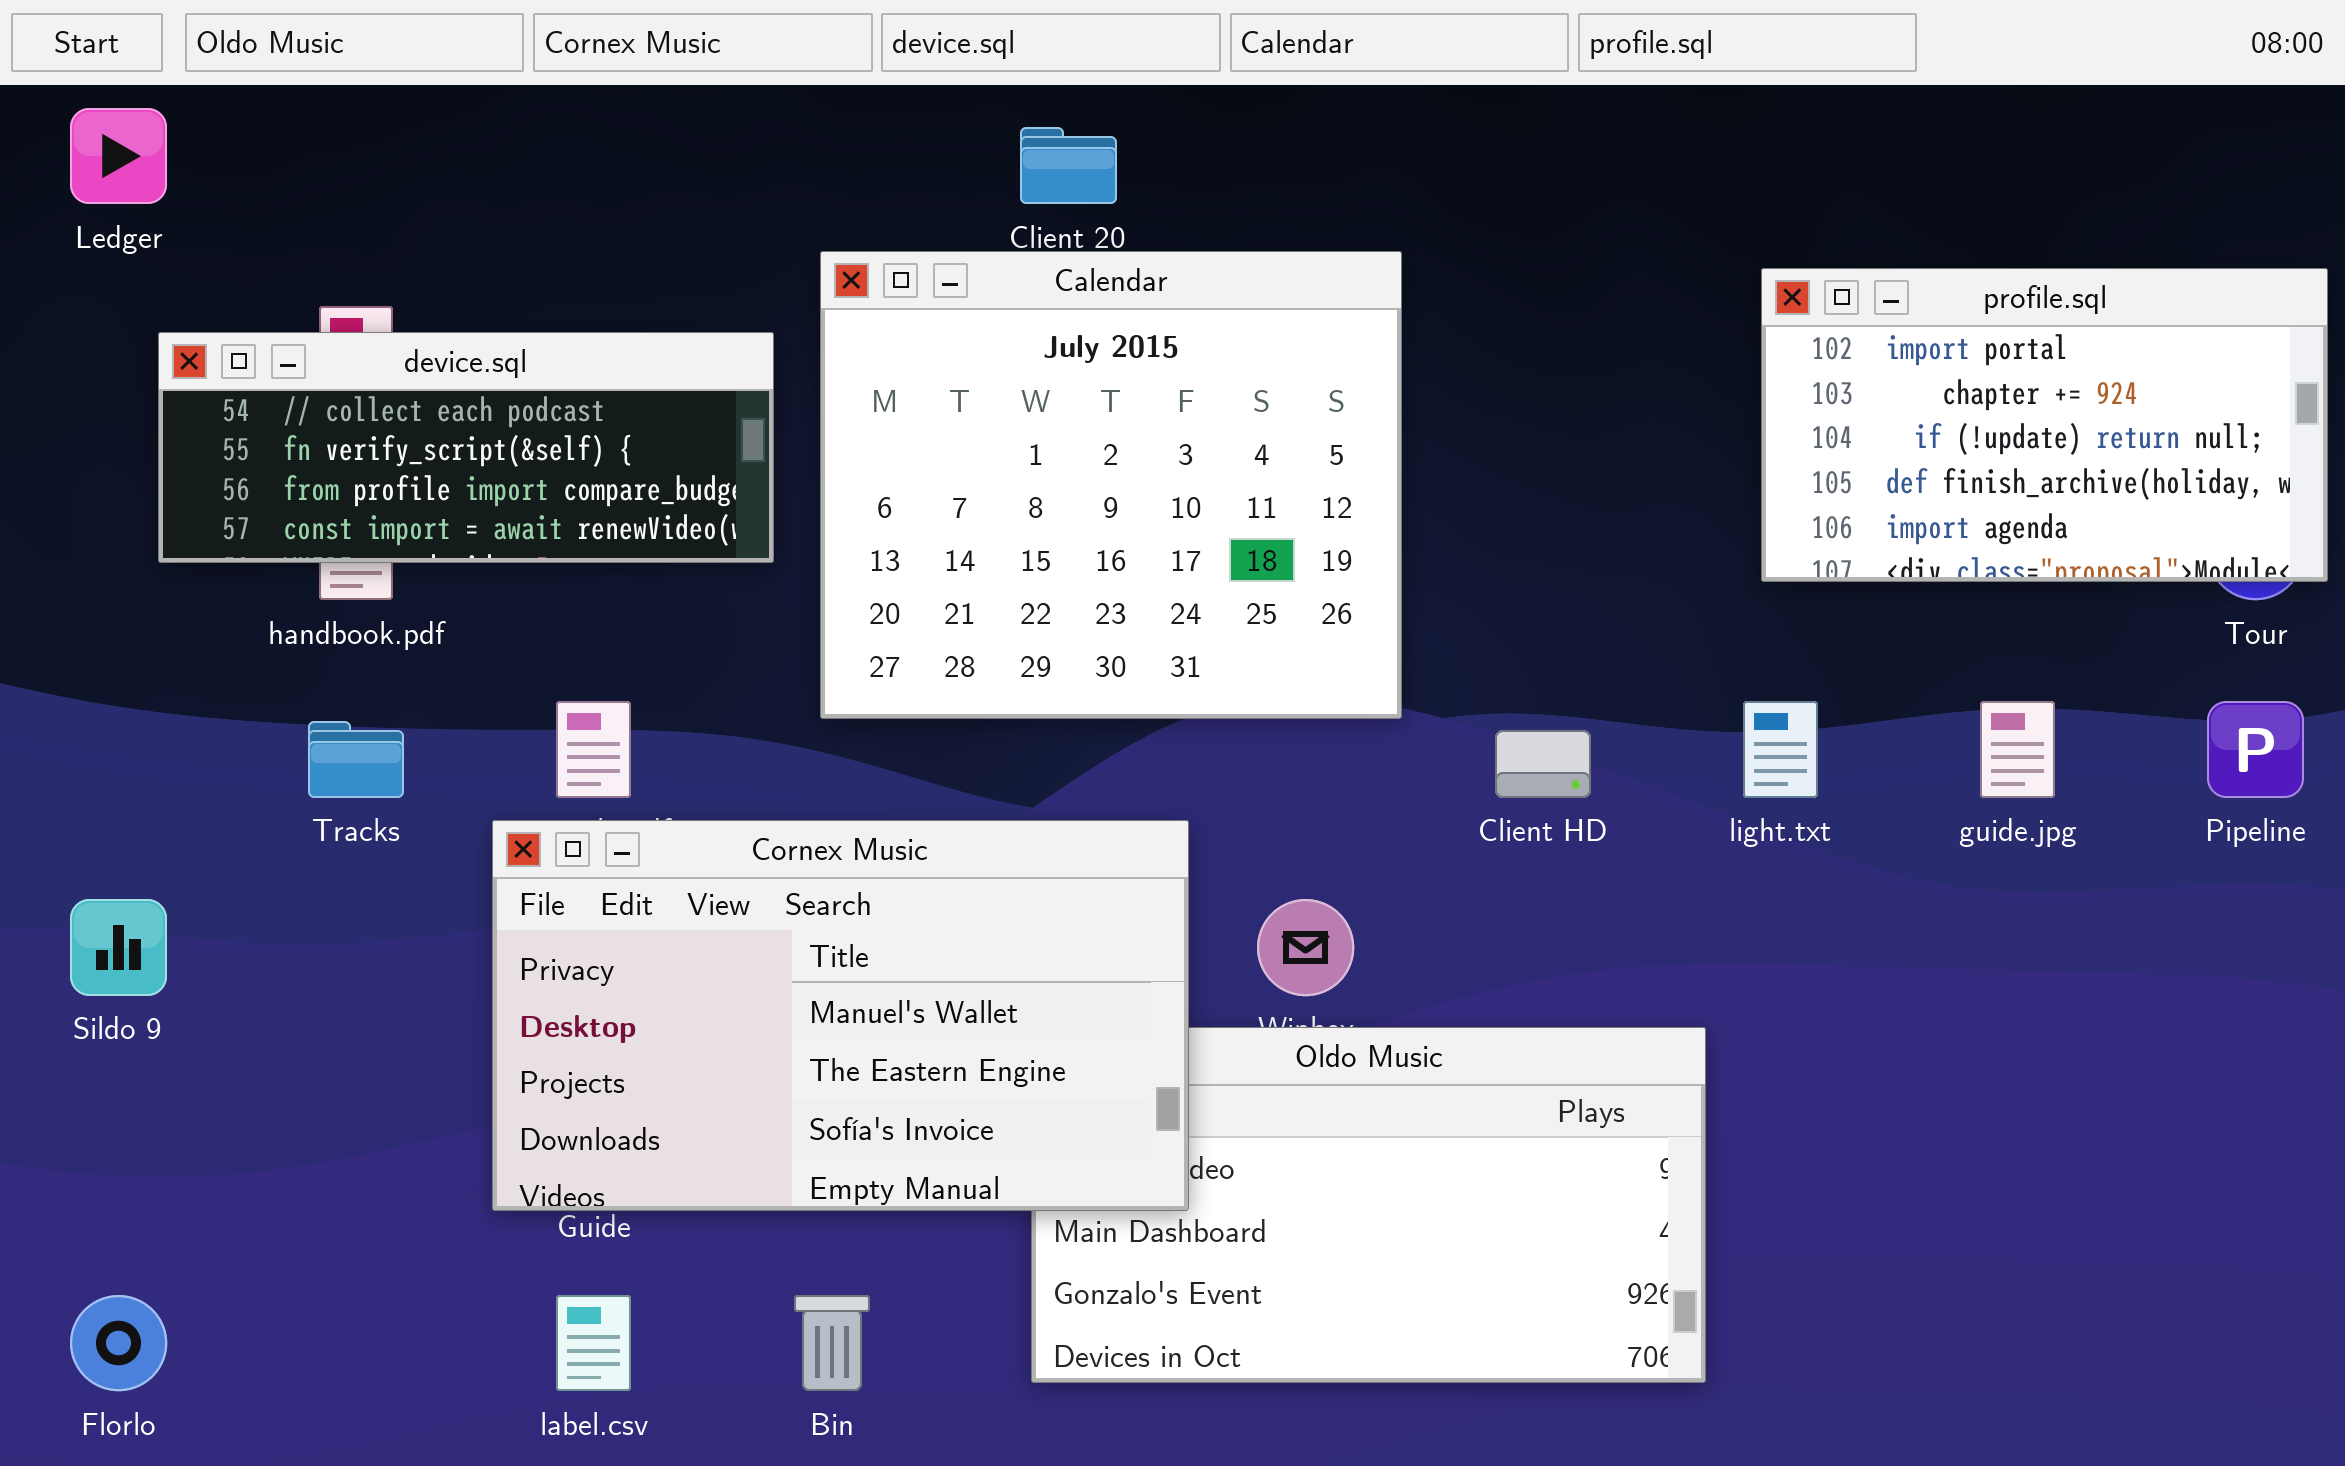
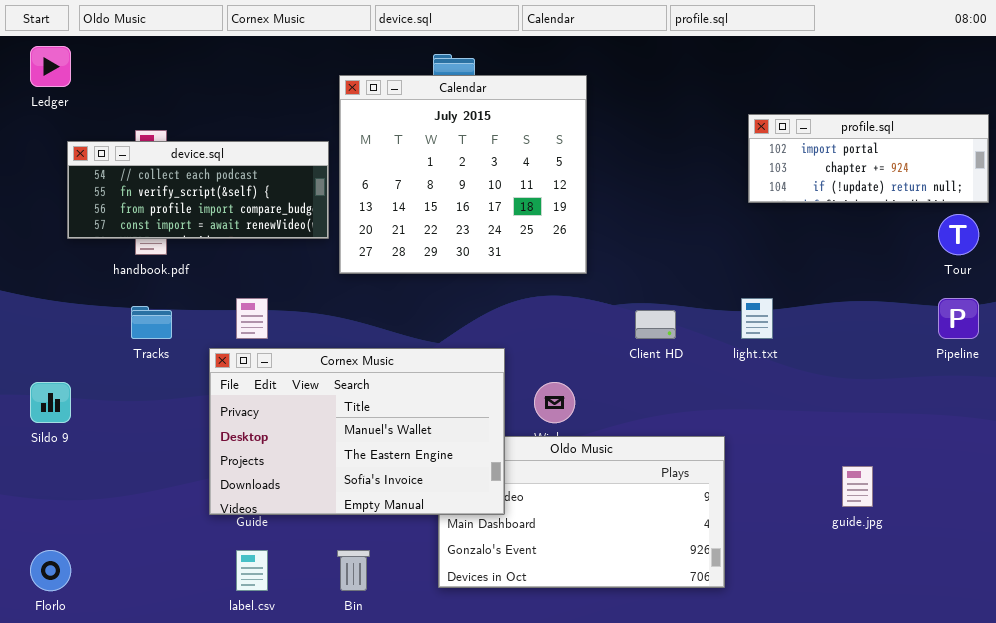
Calendar: [820,251,1402,719] -> [339,75,587,274], moved
profile.sql: [1761,268,2328,582] -> [748,114,989,203], resized
guide.jpg: [1980,701,2055,798] -> [842,466,873,507], moved

